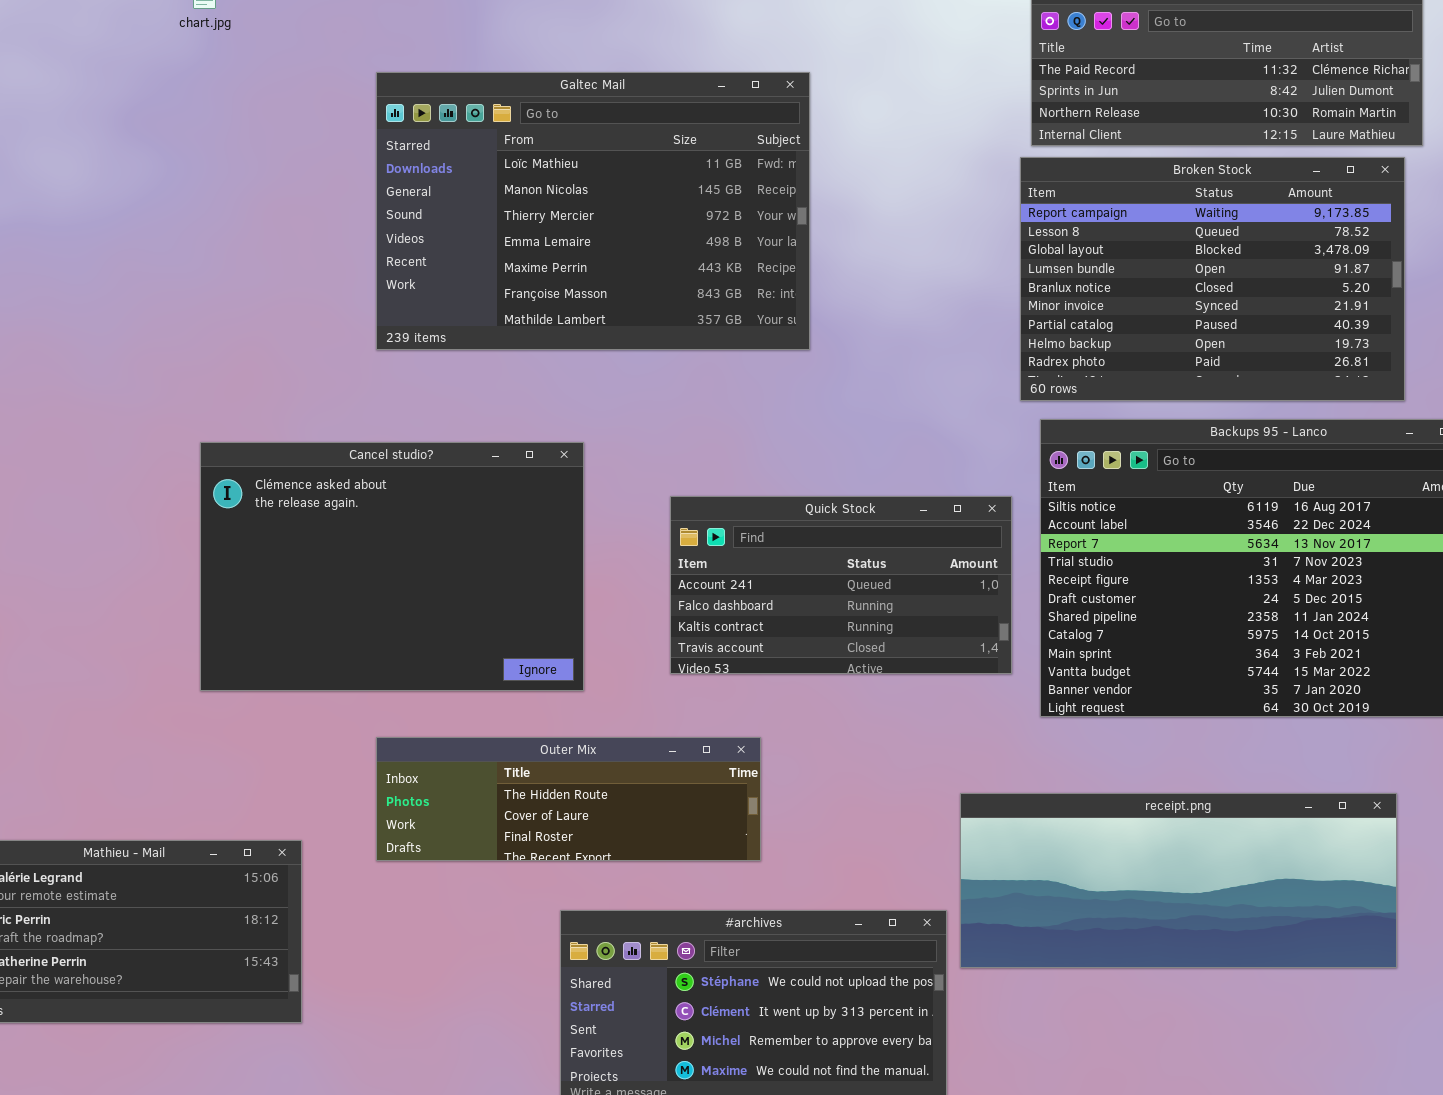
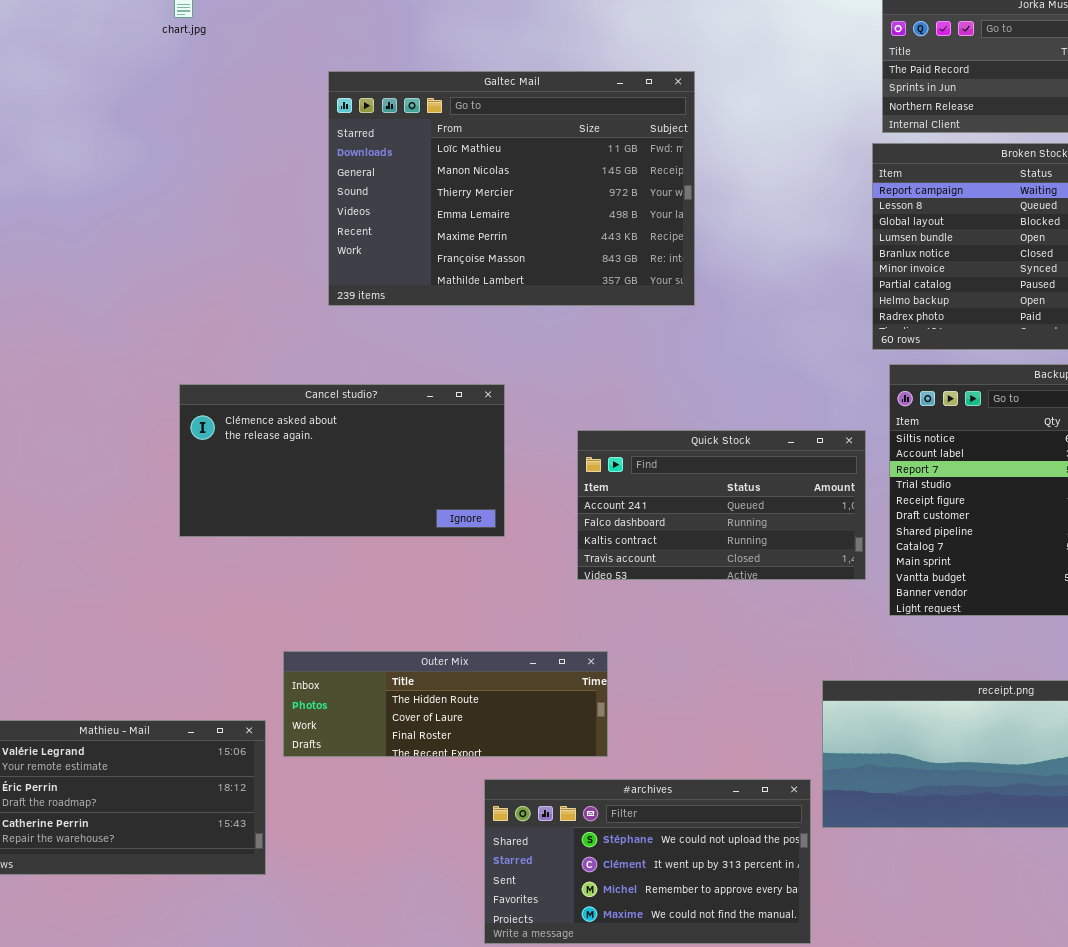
Cancel studio?: [200,442,584,691] -> [179,384,505,537], resized
Outer Mix: [376,737,761,861] -> [283,651,608,757], moved

